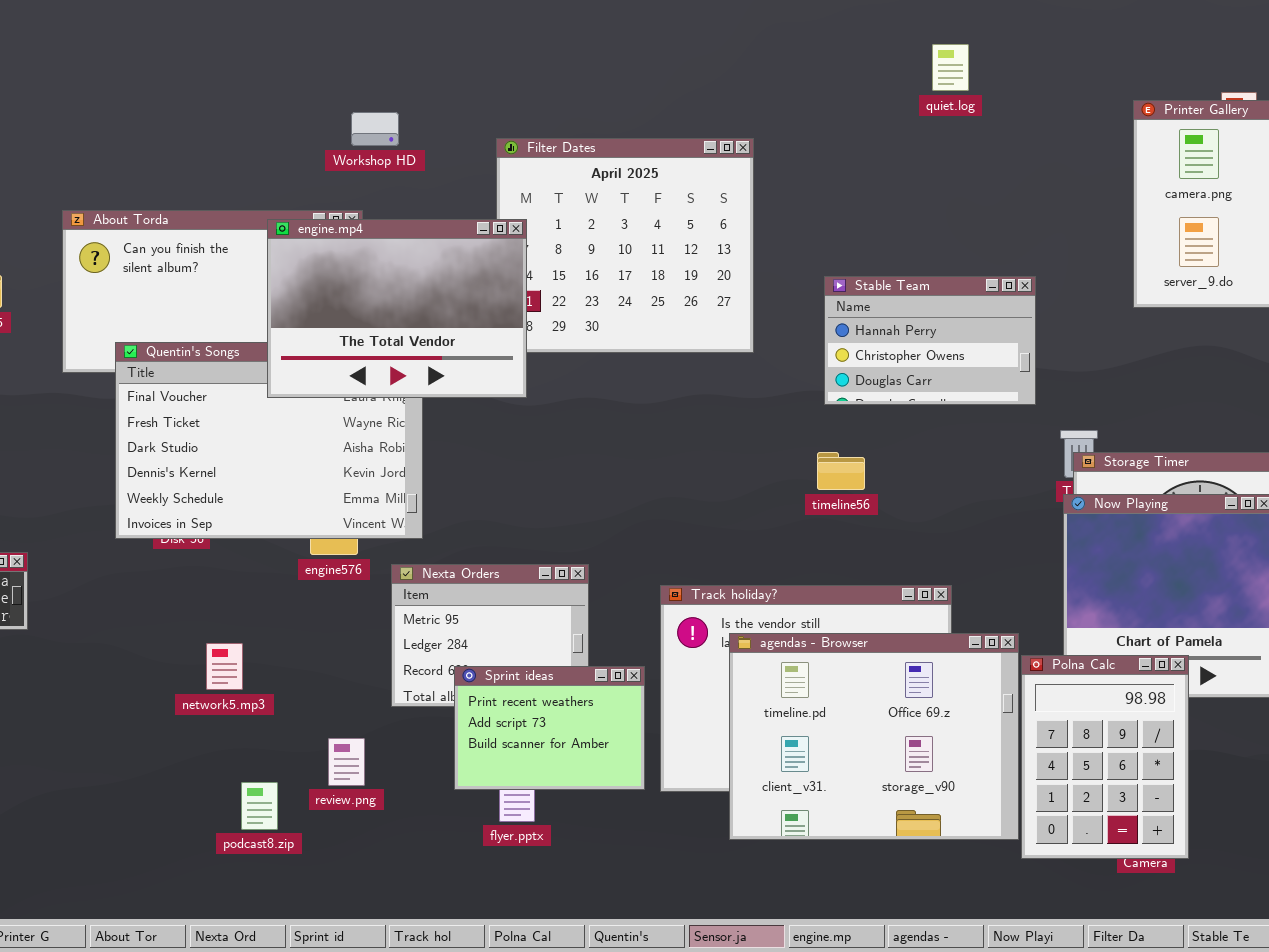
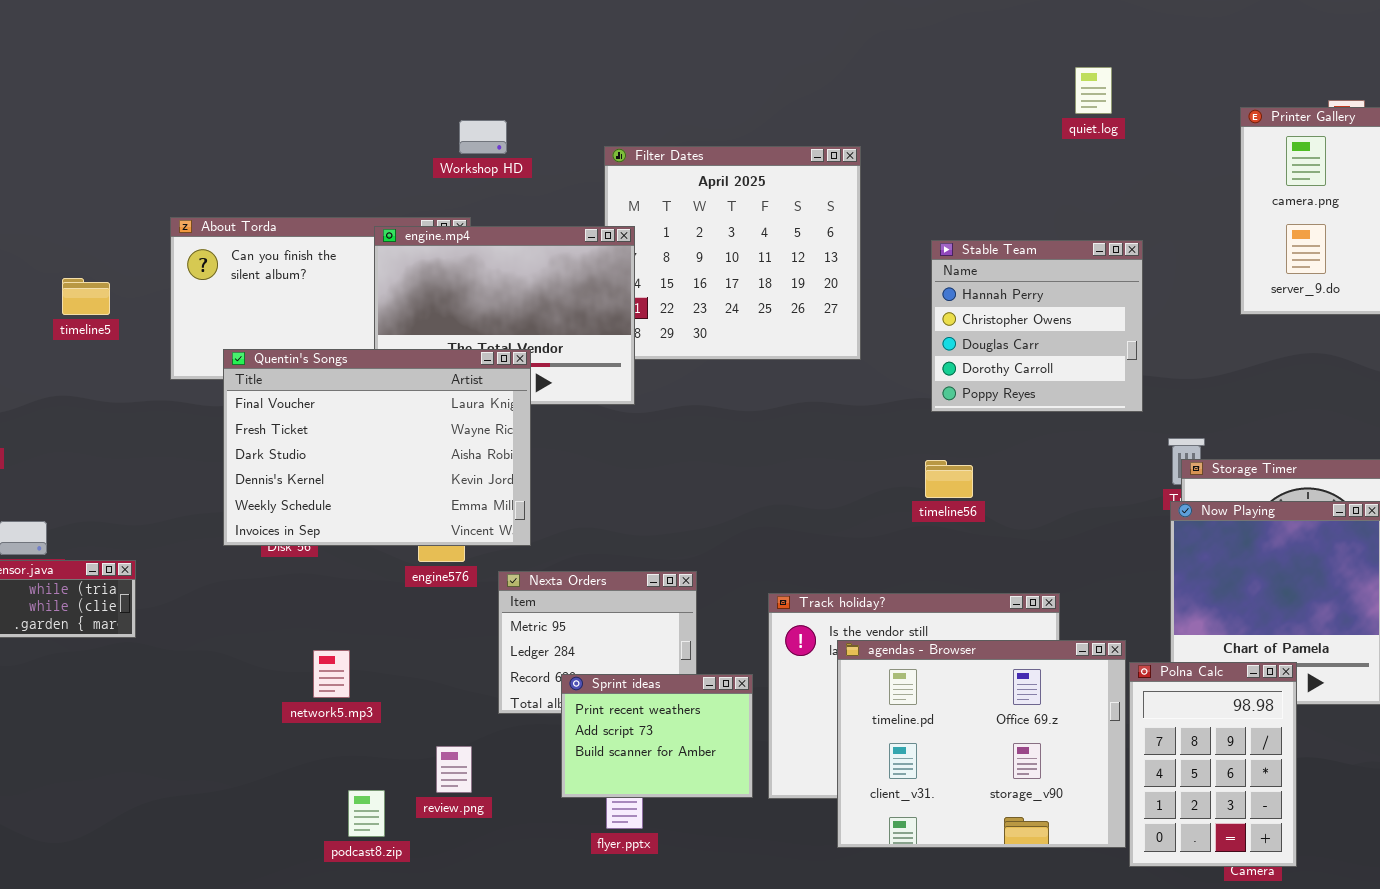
quiet.log: [932,44,969,91] -> [1075,67,1112,114], moved
Stable Team: [824,276,1036,405] -> [931,240,1143,412], resized
Quentin's Songs: [115,342,423,539] -> [223,349,531,546], raised

